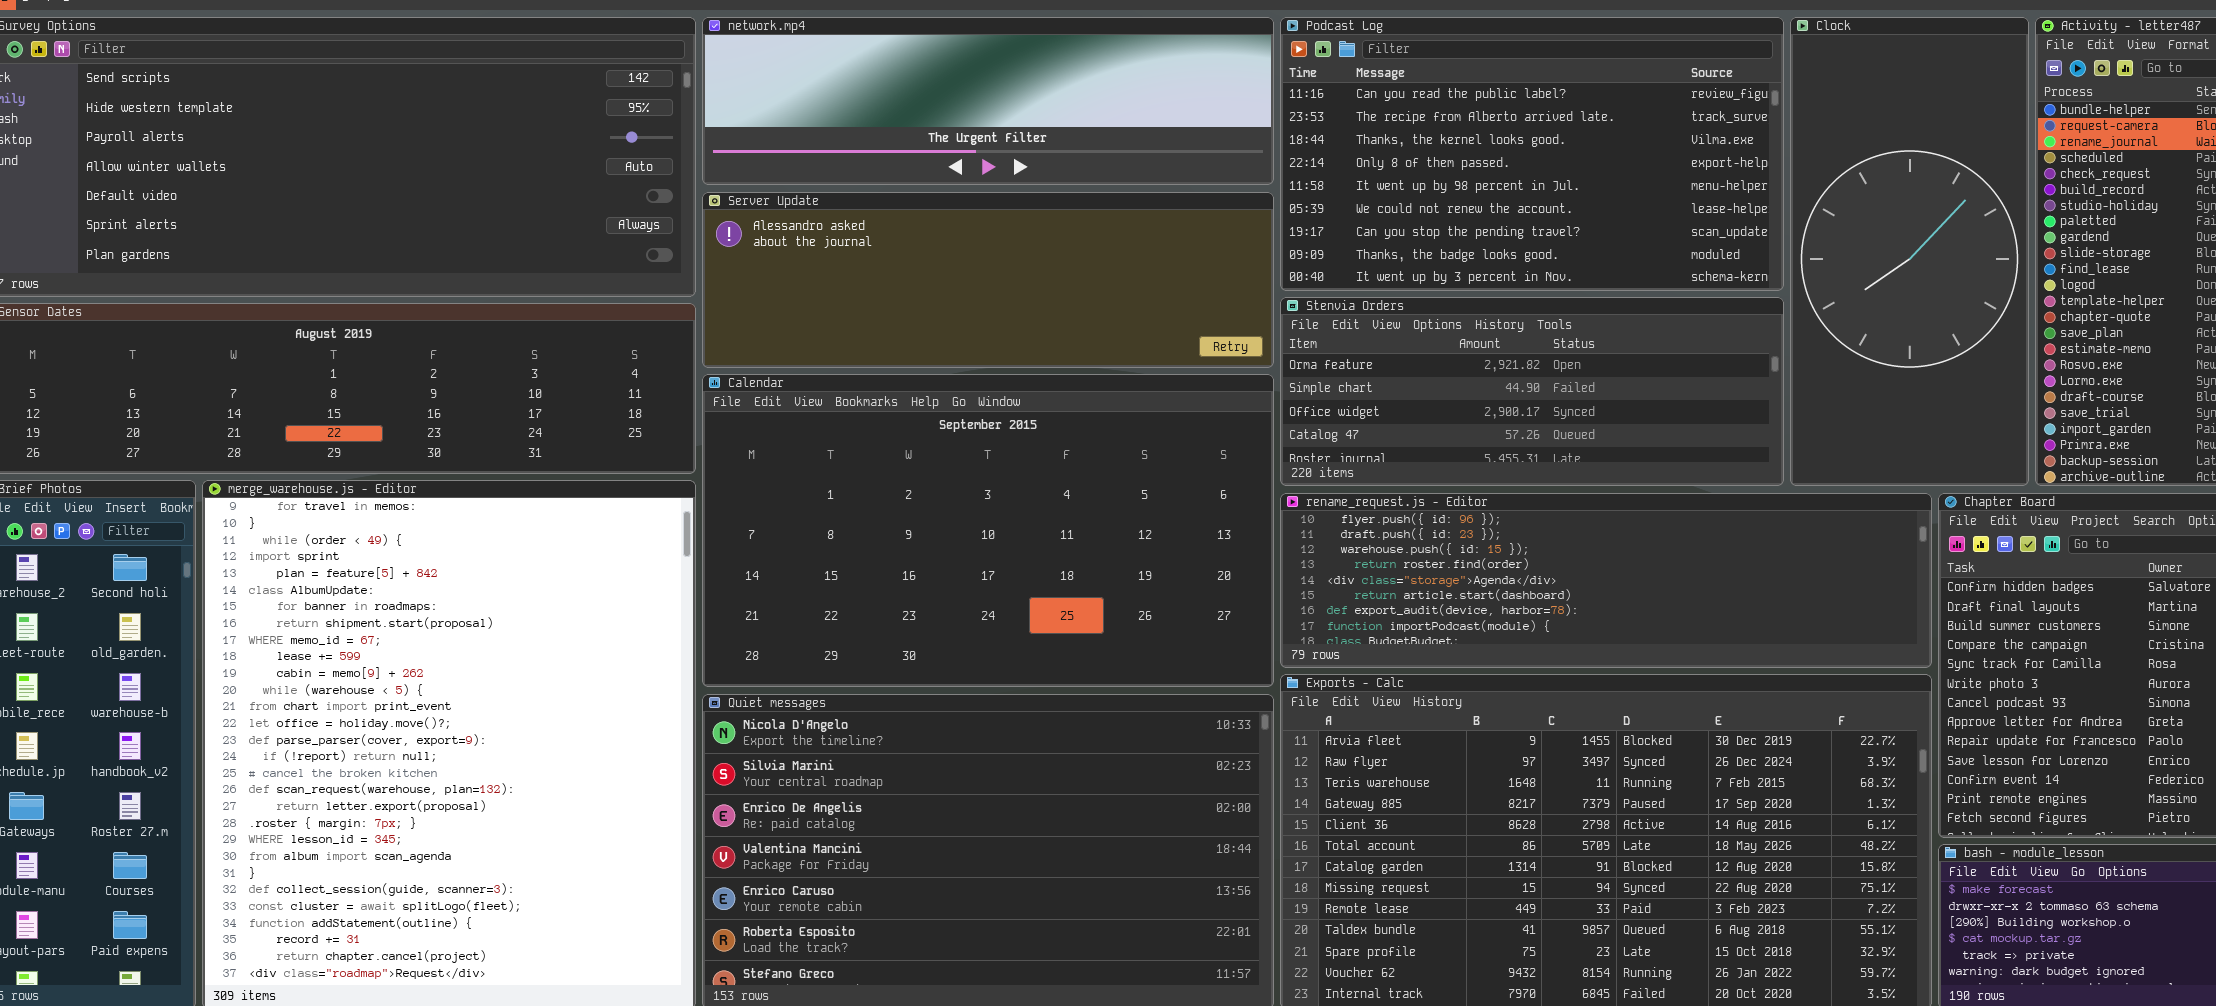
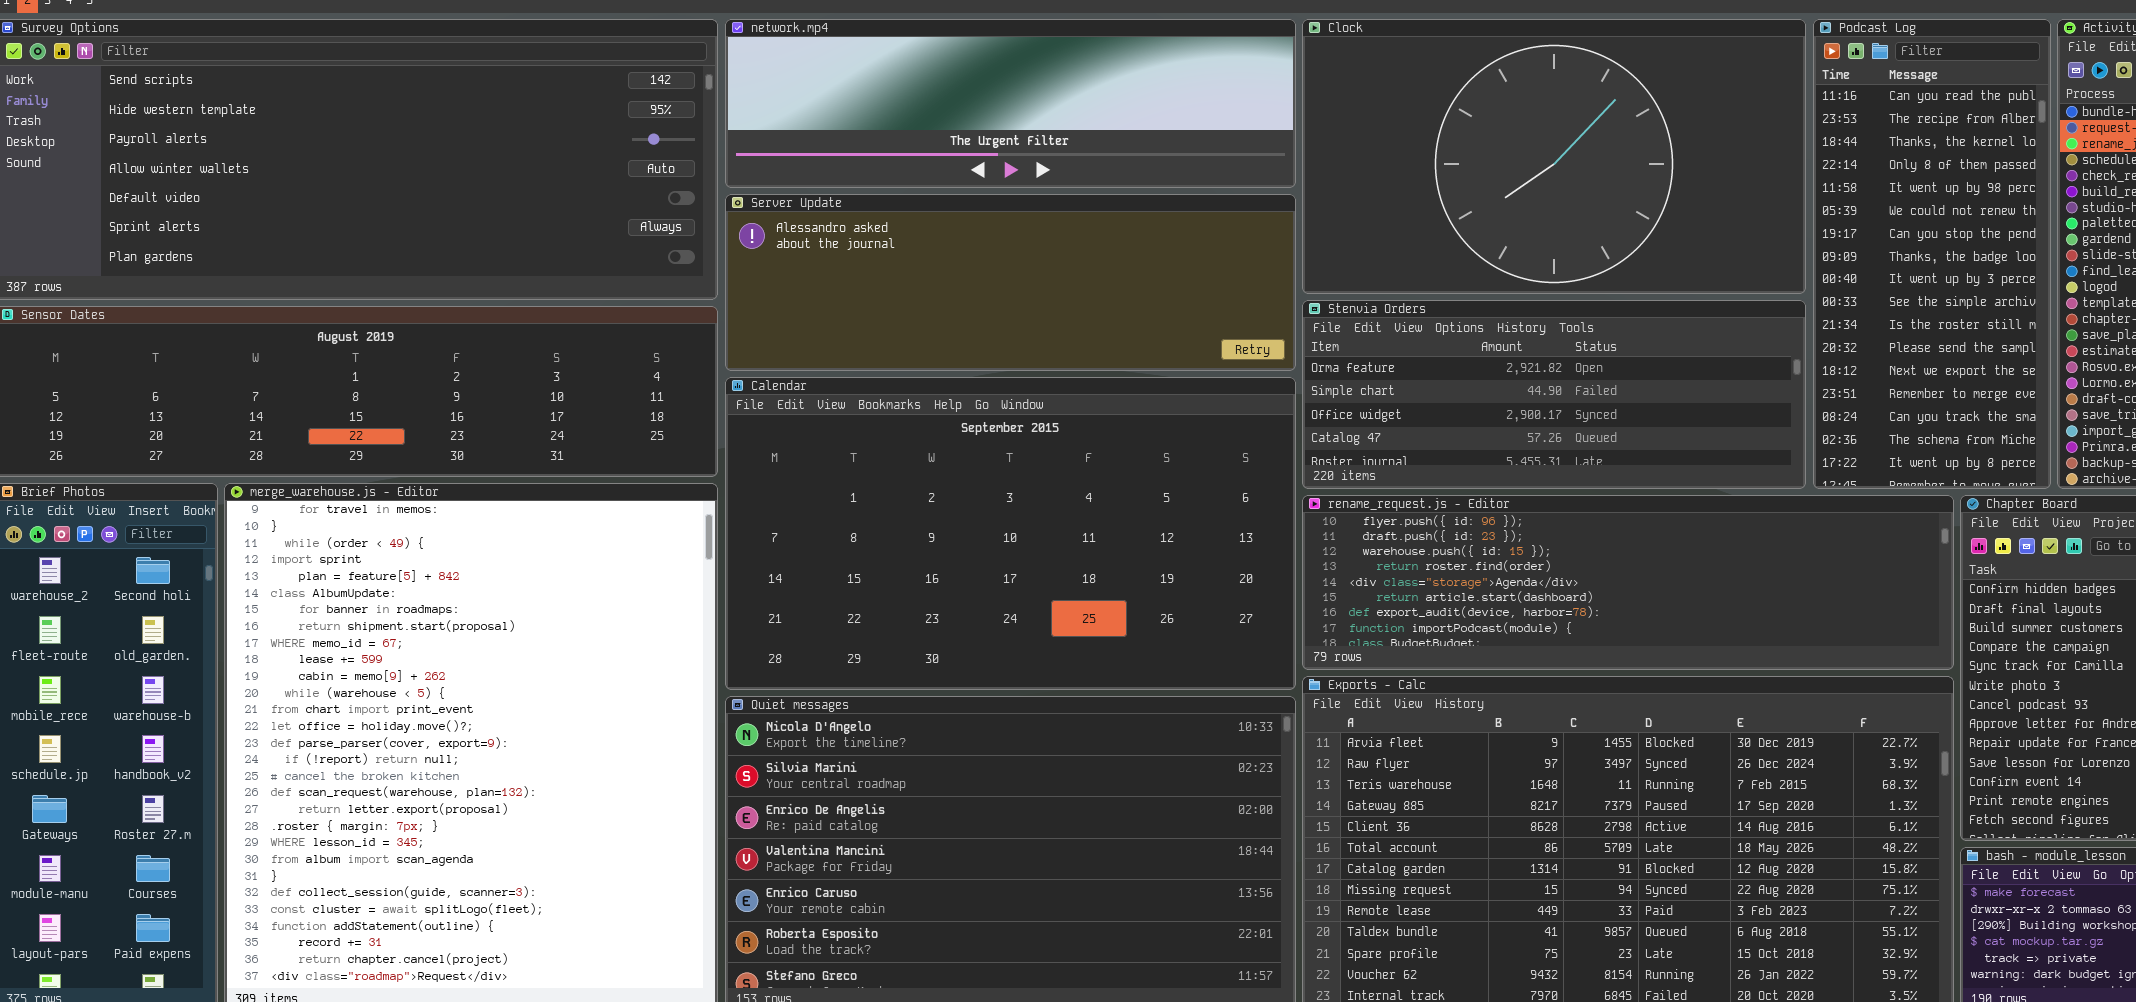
Podcast Log: [1280,17,1784,291] -> [1813,19,2051,489], moved, resized
Clock: [1790,17,2029,486] -> [1302,19,1806,294], moved, resized

